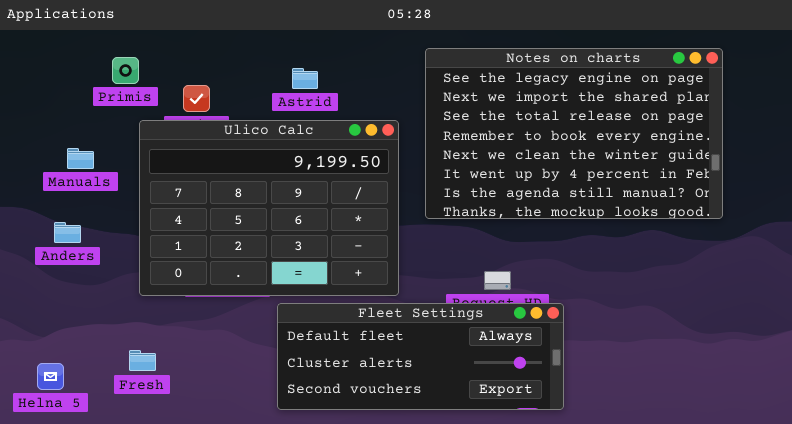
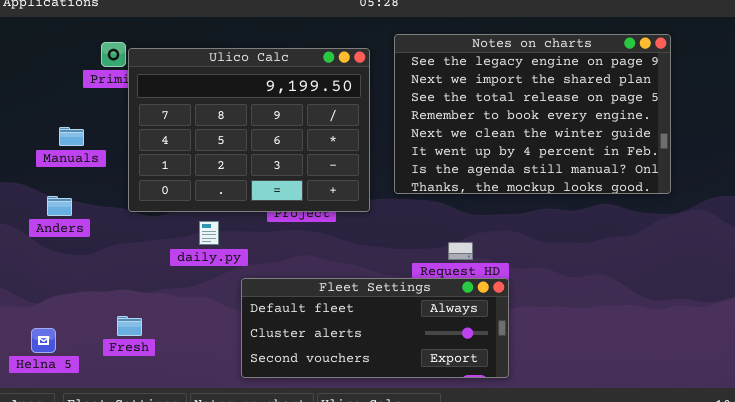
Ulico Calc: [139,120,399,296] -> [128,48,370,212], moved
Fleet Settings: [277,303,564,410] -> [241,278,509,378], moved

